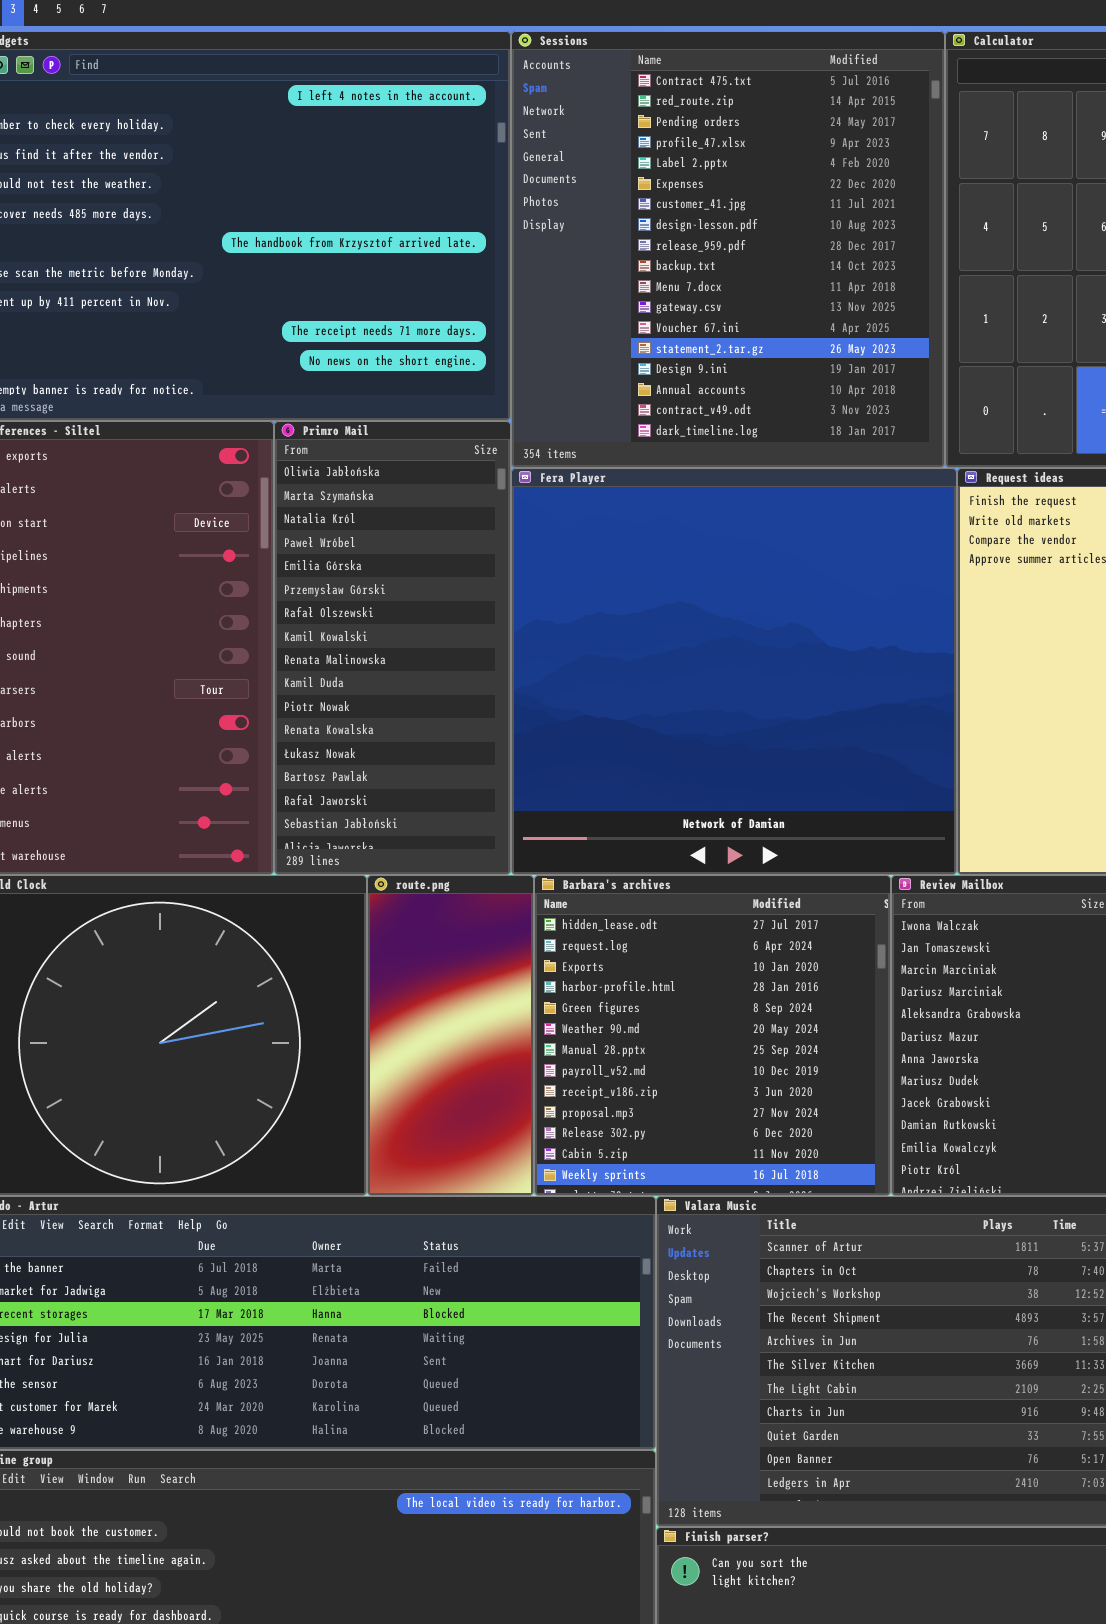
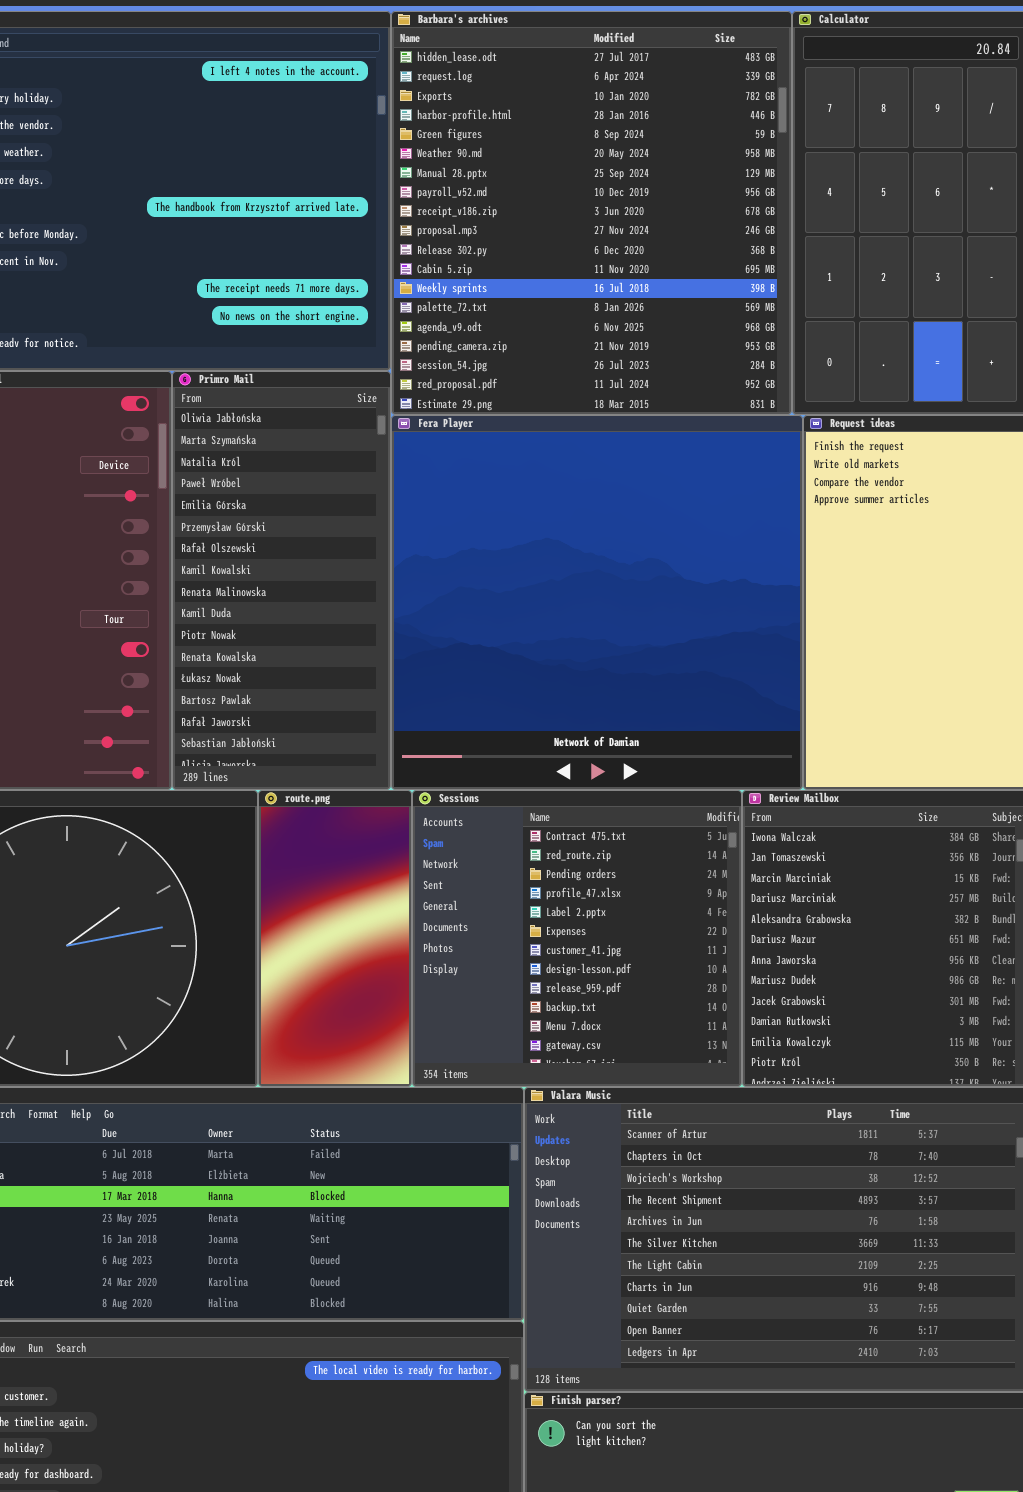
Sessions: [511,31,945,468] -> [412,790,742,1087], moved, resized
Barbara's archives: [534,875,891,1196] -> [391,11,792,415], moved, resized

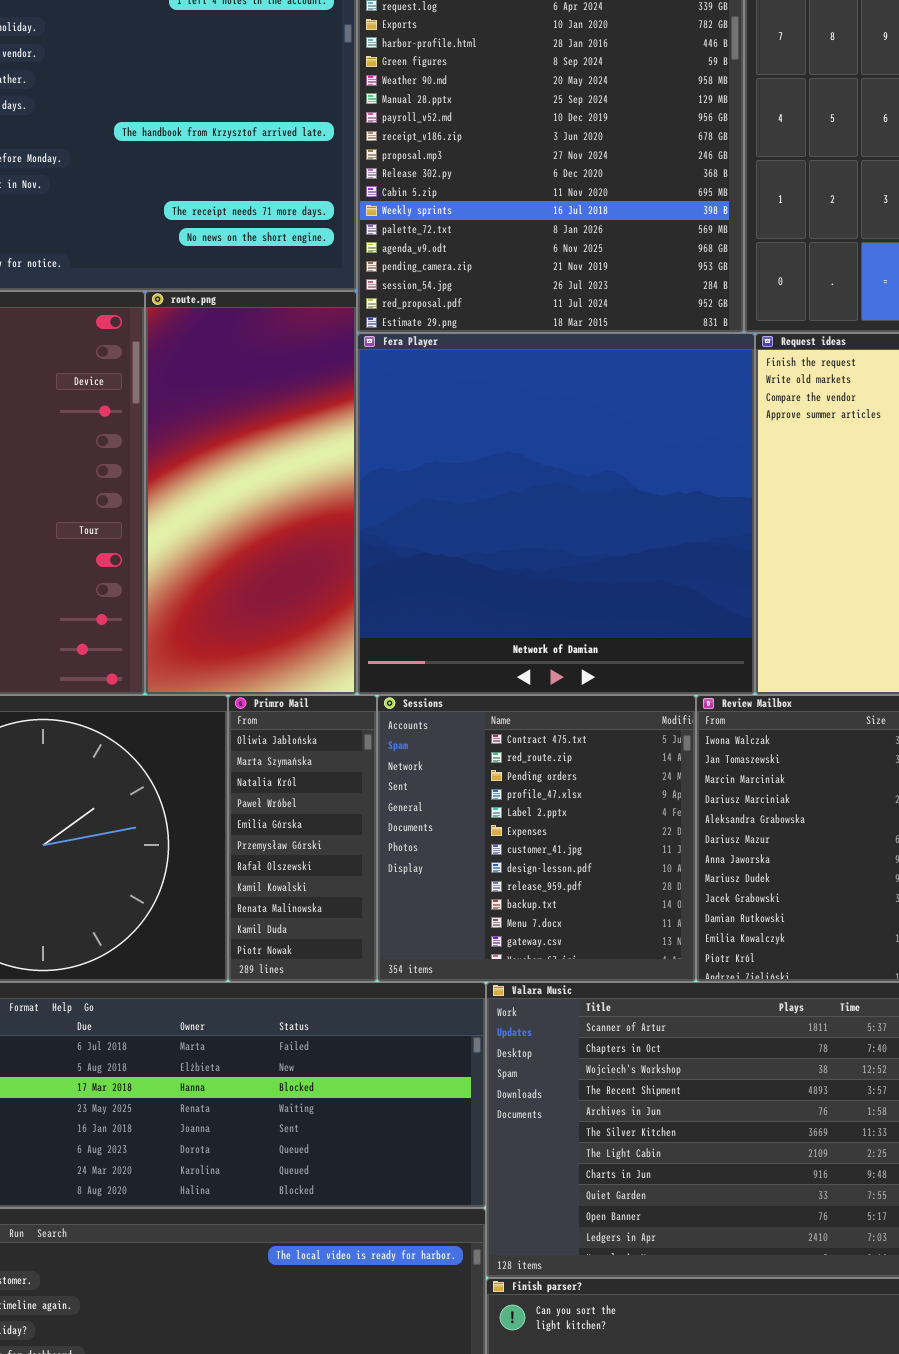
Primro Mail: [172,371,391,790] -> [228,695,377,982], moved, resized
route.png: [258,790,412,1087] -> [145,291,357,695], moved, resized

